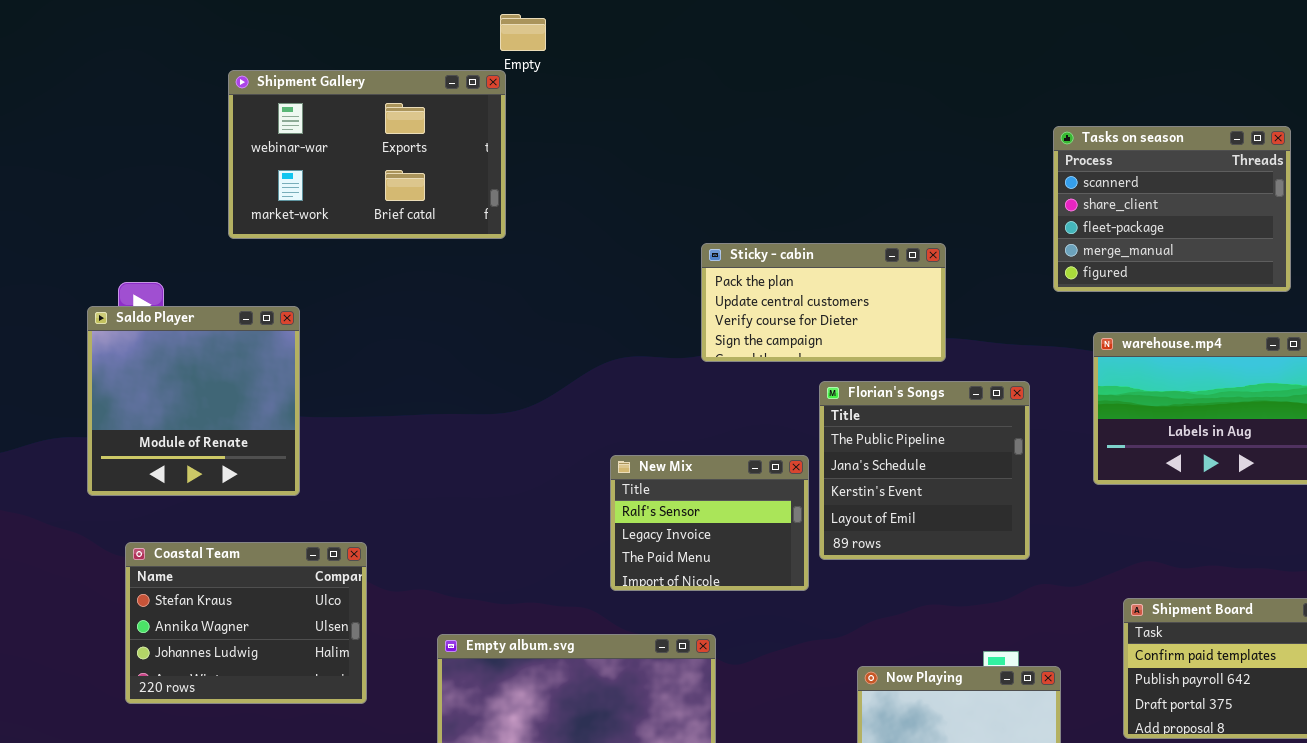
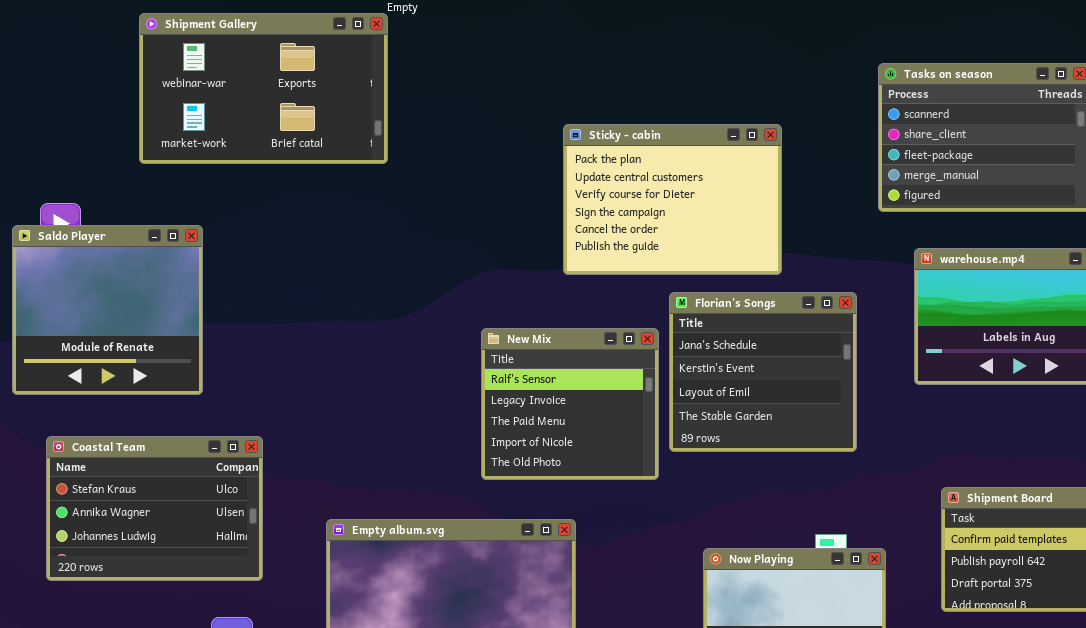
Sticky - cabin: [701,243,946,362] -> [563,124,782,275], resized
Florian's Songs: [819,381,1030,560] -> [669,292,857,452], scrolled down 1 row
New Mix: [610,455,809,591] -> [481,328,659,480], resized

